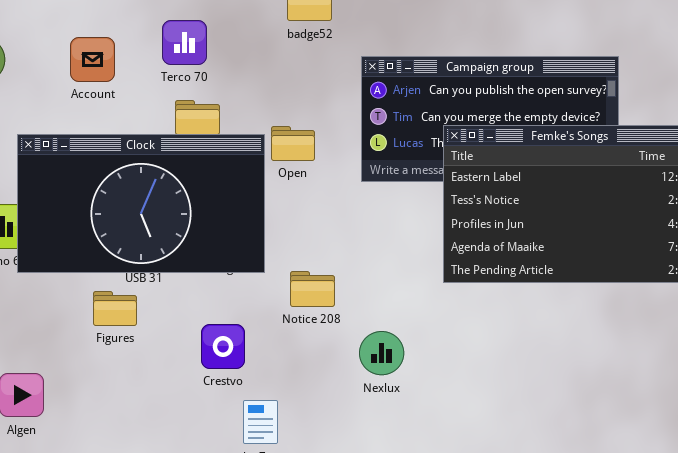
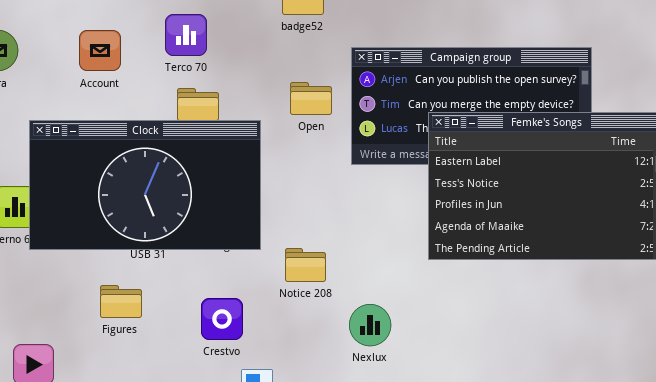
Open: [271,126,315,161] -> [290,82,332,115], moved
Figures: [93,291,137,326] -> [100,285,142,318], moved

